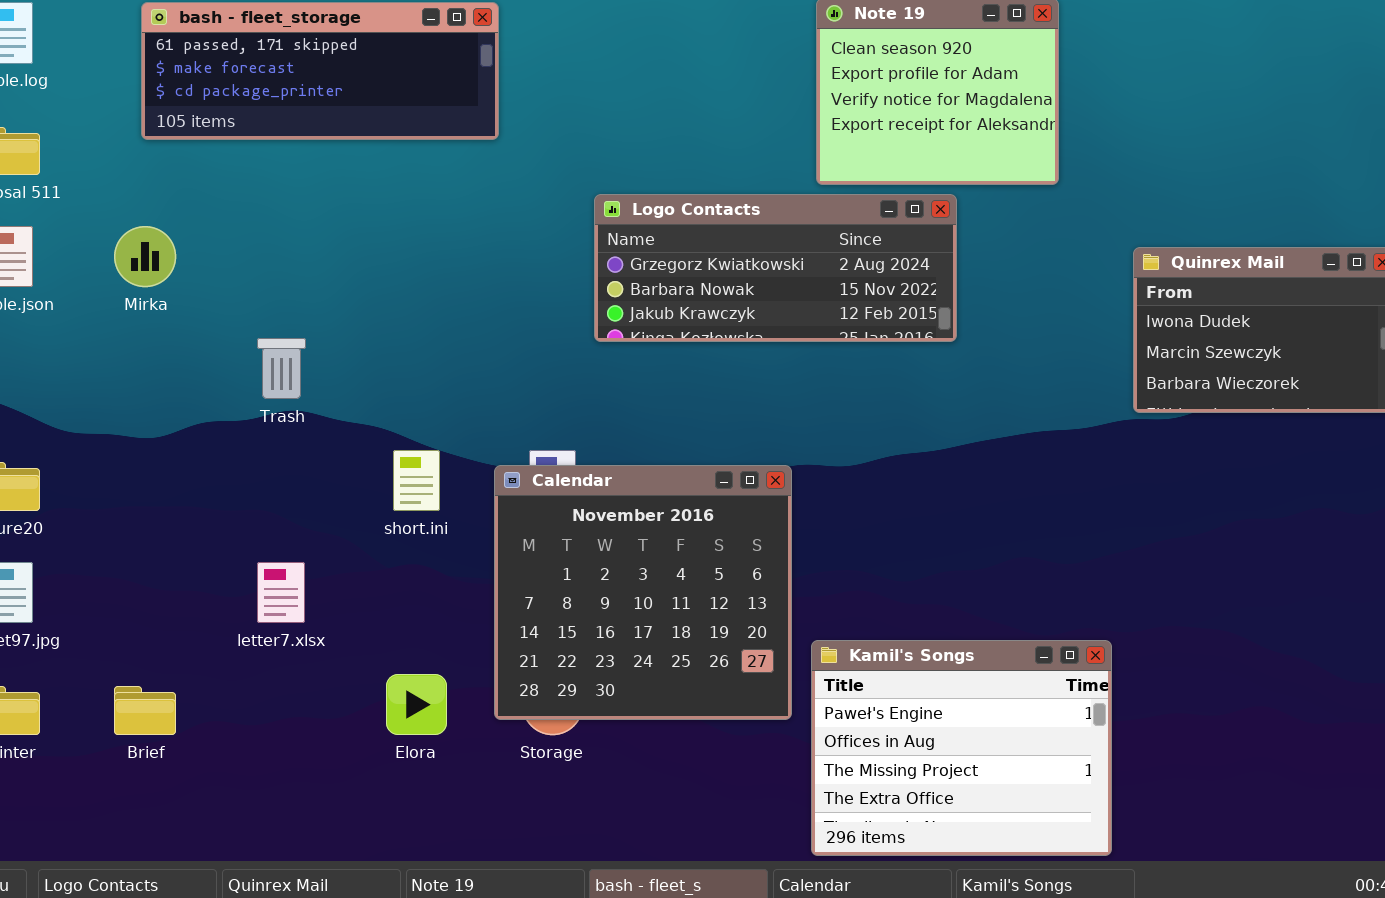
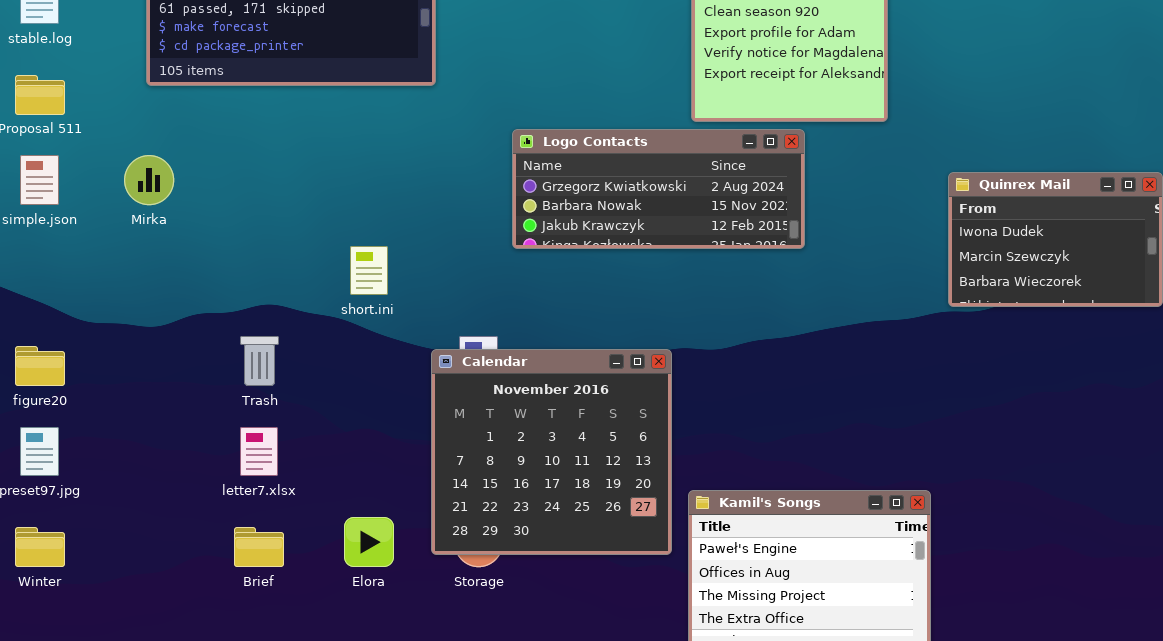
Trash: [257,338,306,399] -> [240,336,279,386], moved
short.ini: [393,450,440,511] -> [350,246,388,295], moved
Brief: [114,686,176,735] -> [234,527,284,567], moved

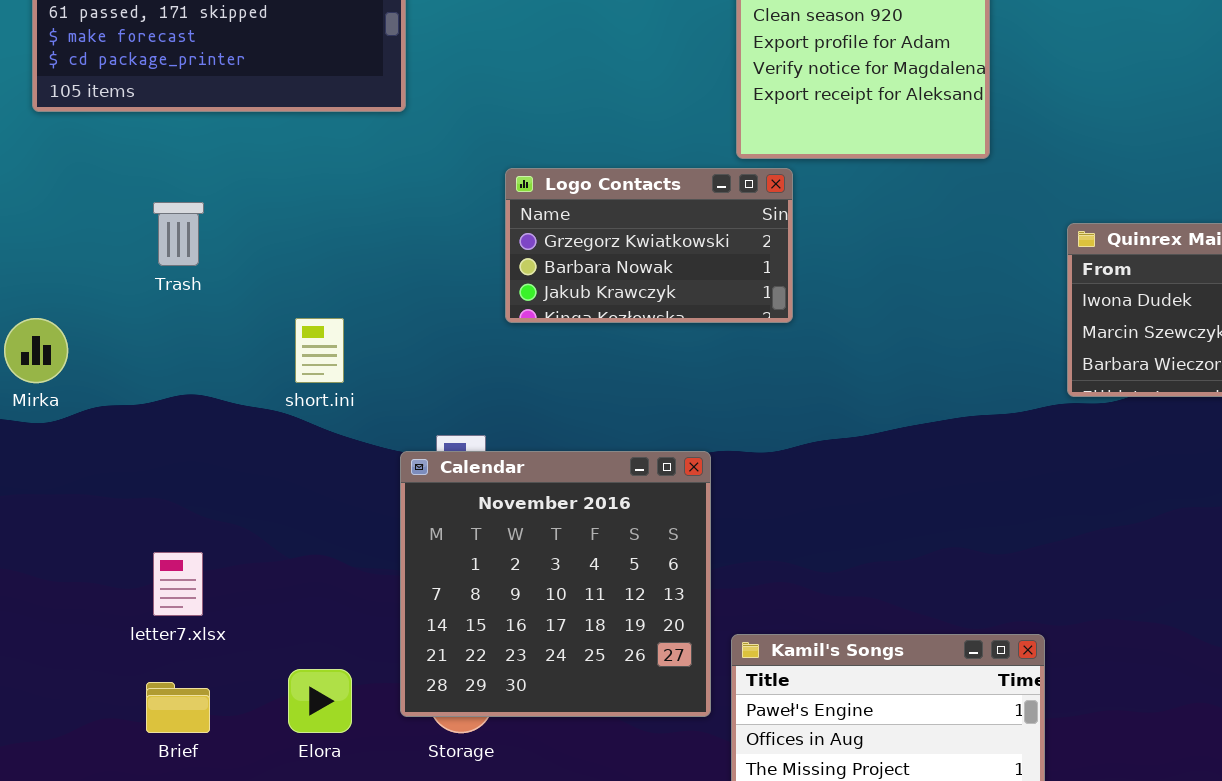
Logo Contacts: [512,129,805,249] -> [505,168,793,323], resized
Mirka: [124,155,174,205] -> [4,318,68,383], moved
Trash: [240,336,279,386] -> [153,202,204,266], moved

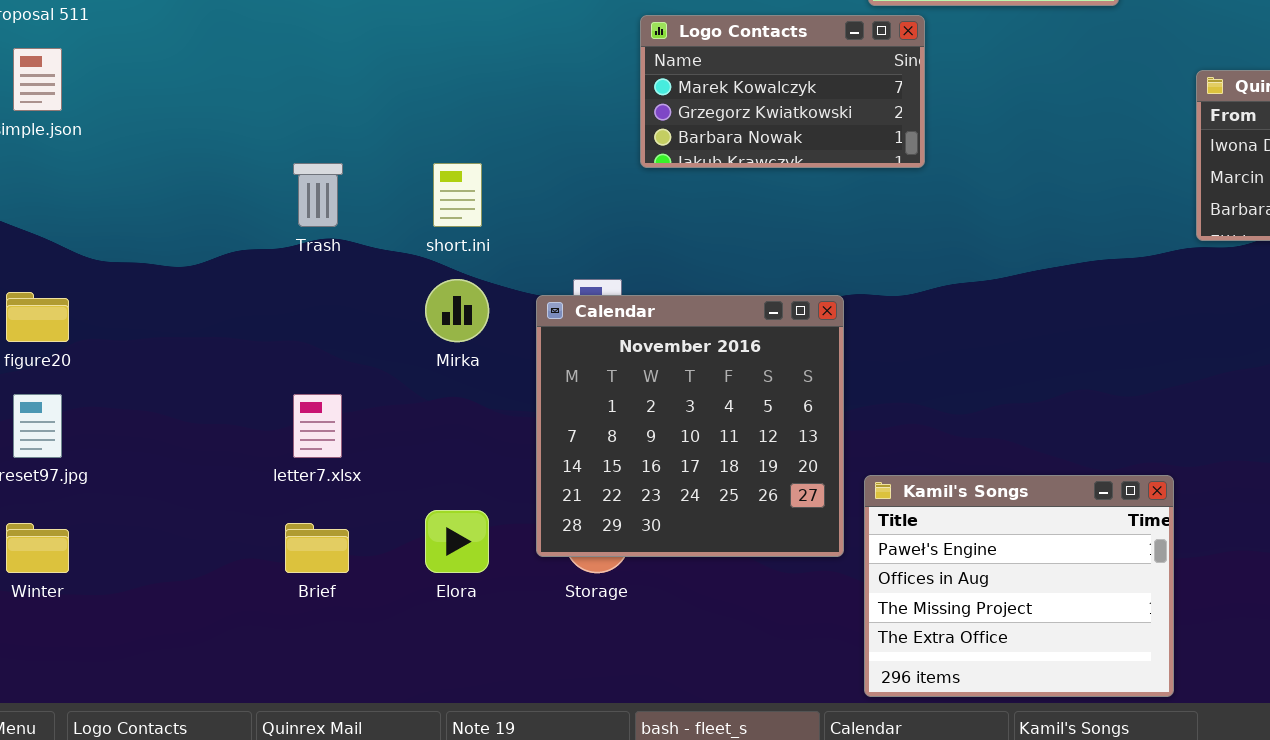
Logo Contacts: [505,168,793,323] -> [640,15,925,168], scrolled up 1 row
Trash: [153,202,204,266] -> [293,163,343,227], moved
Mirka: [4,318,68,383] -> [425,279,489,342], moved

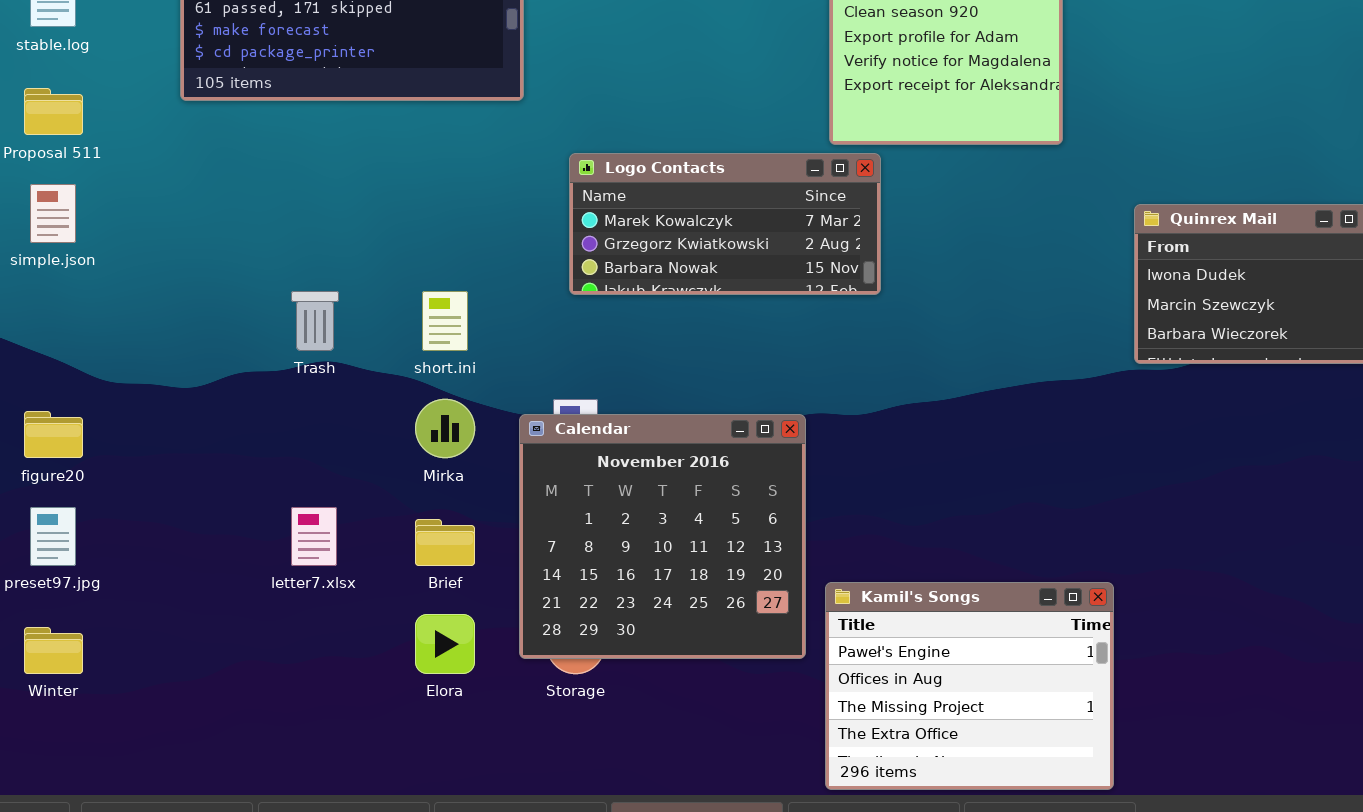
Logo Contacts: [640,15,925,168] -> [569,153,881,295], resized
Brief: [285,523,349,573] -> [415,519,475,566], moved

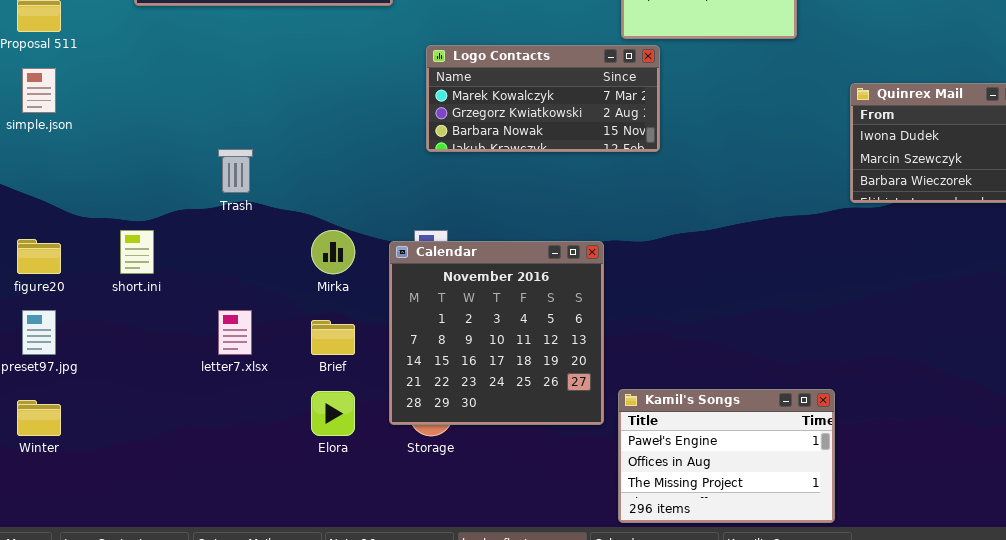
short.ini: [422,291,468,351] -> [120,230,154,274], moved
Kamil's Songs: [825,582,1114,790] -> [618,389,835,523], resized

